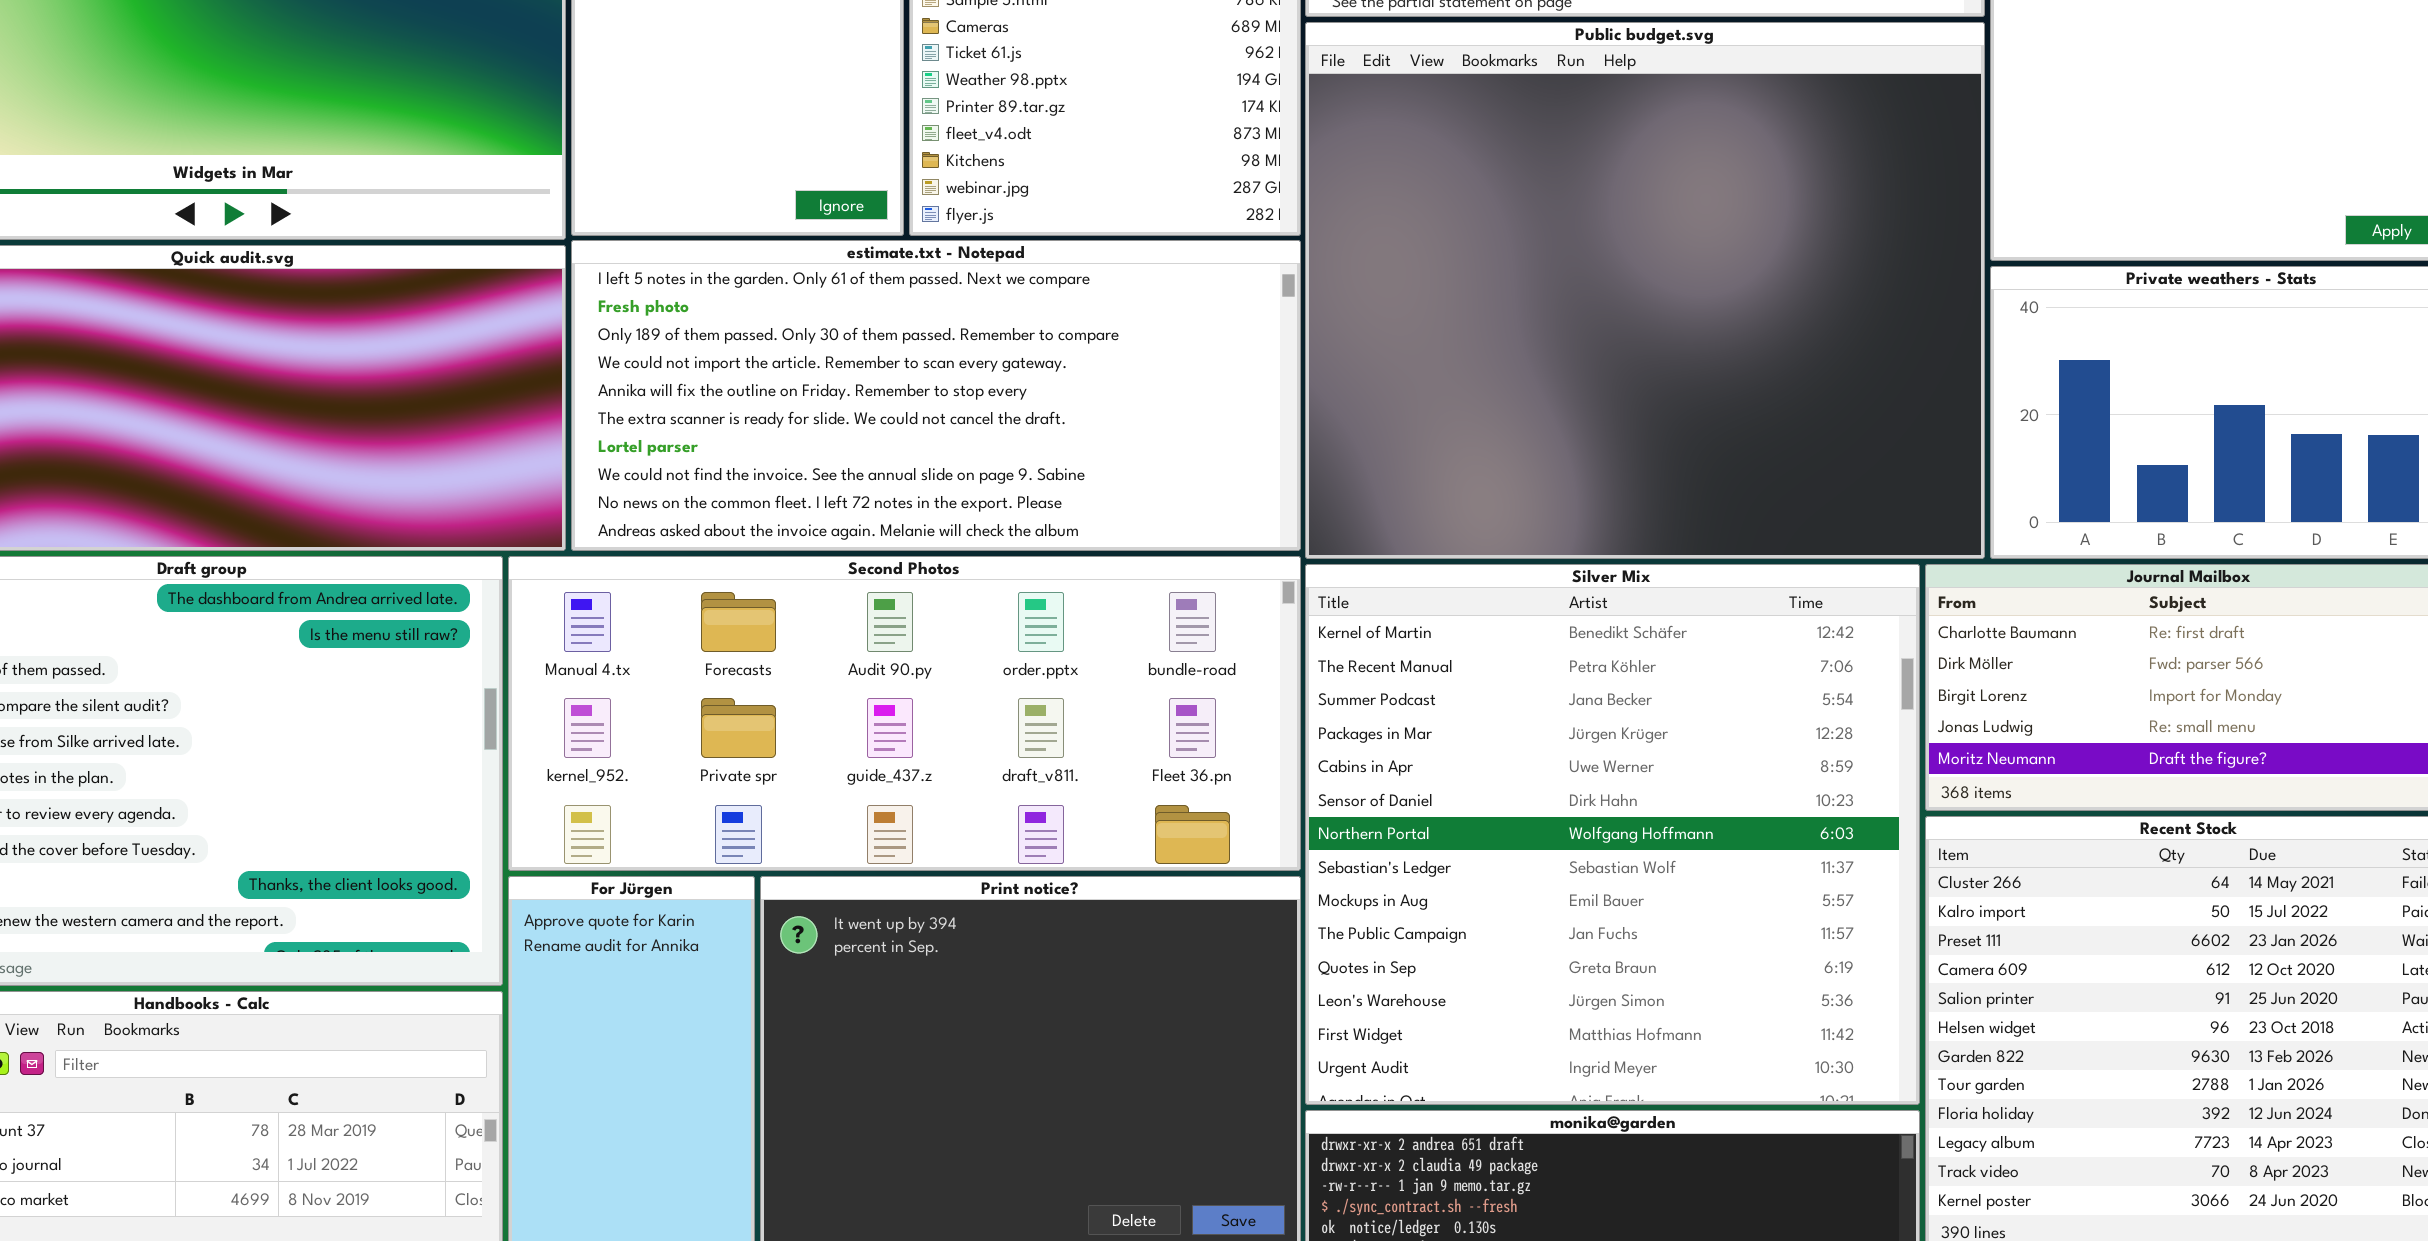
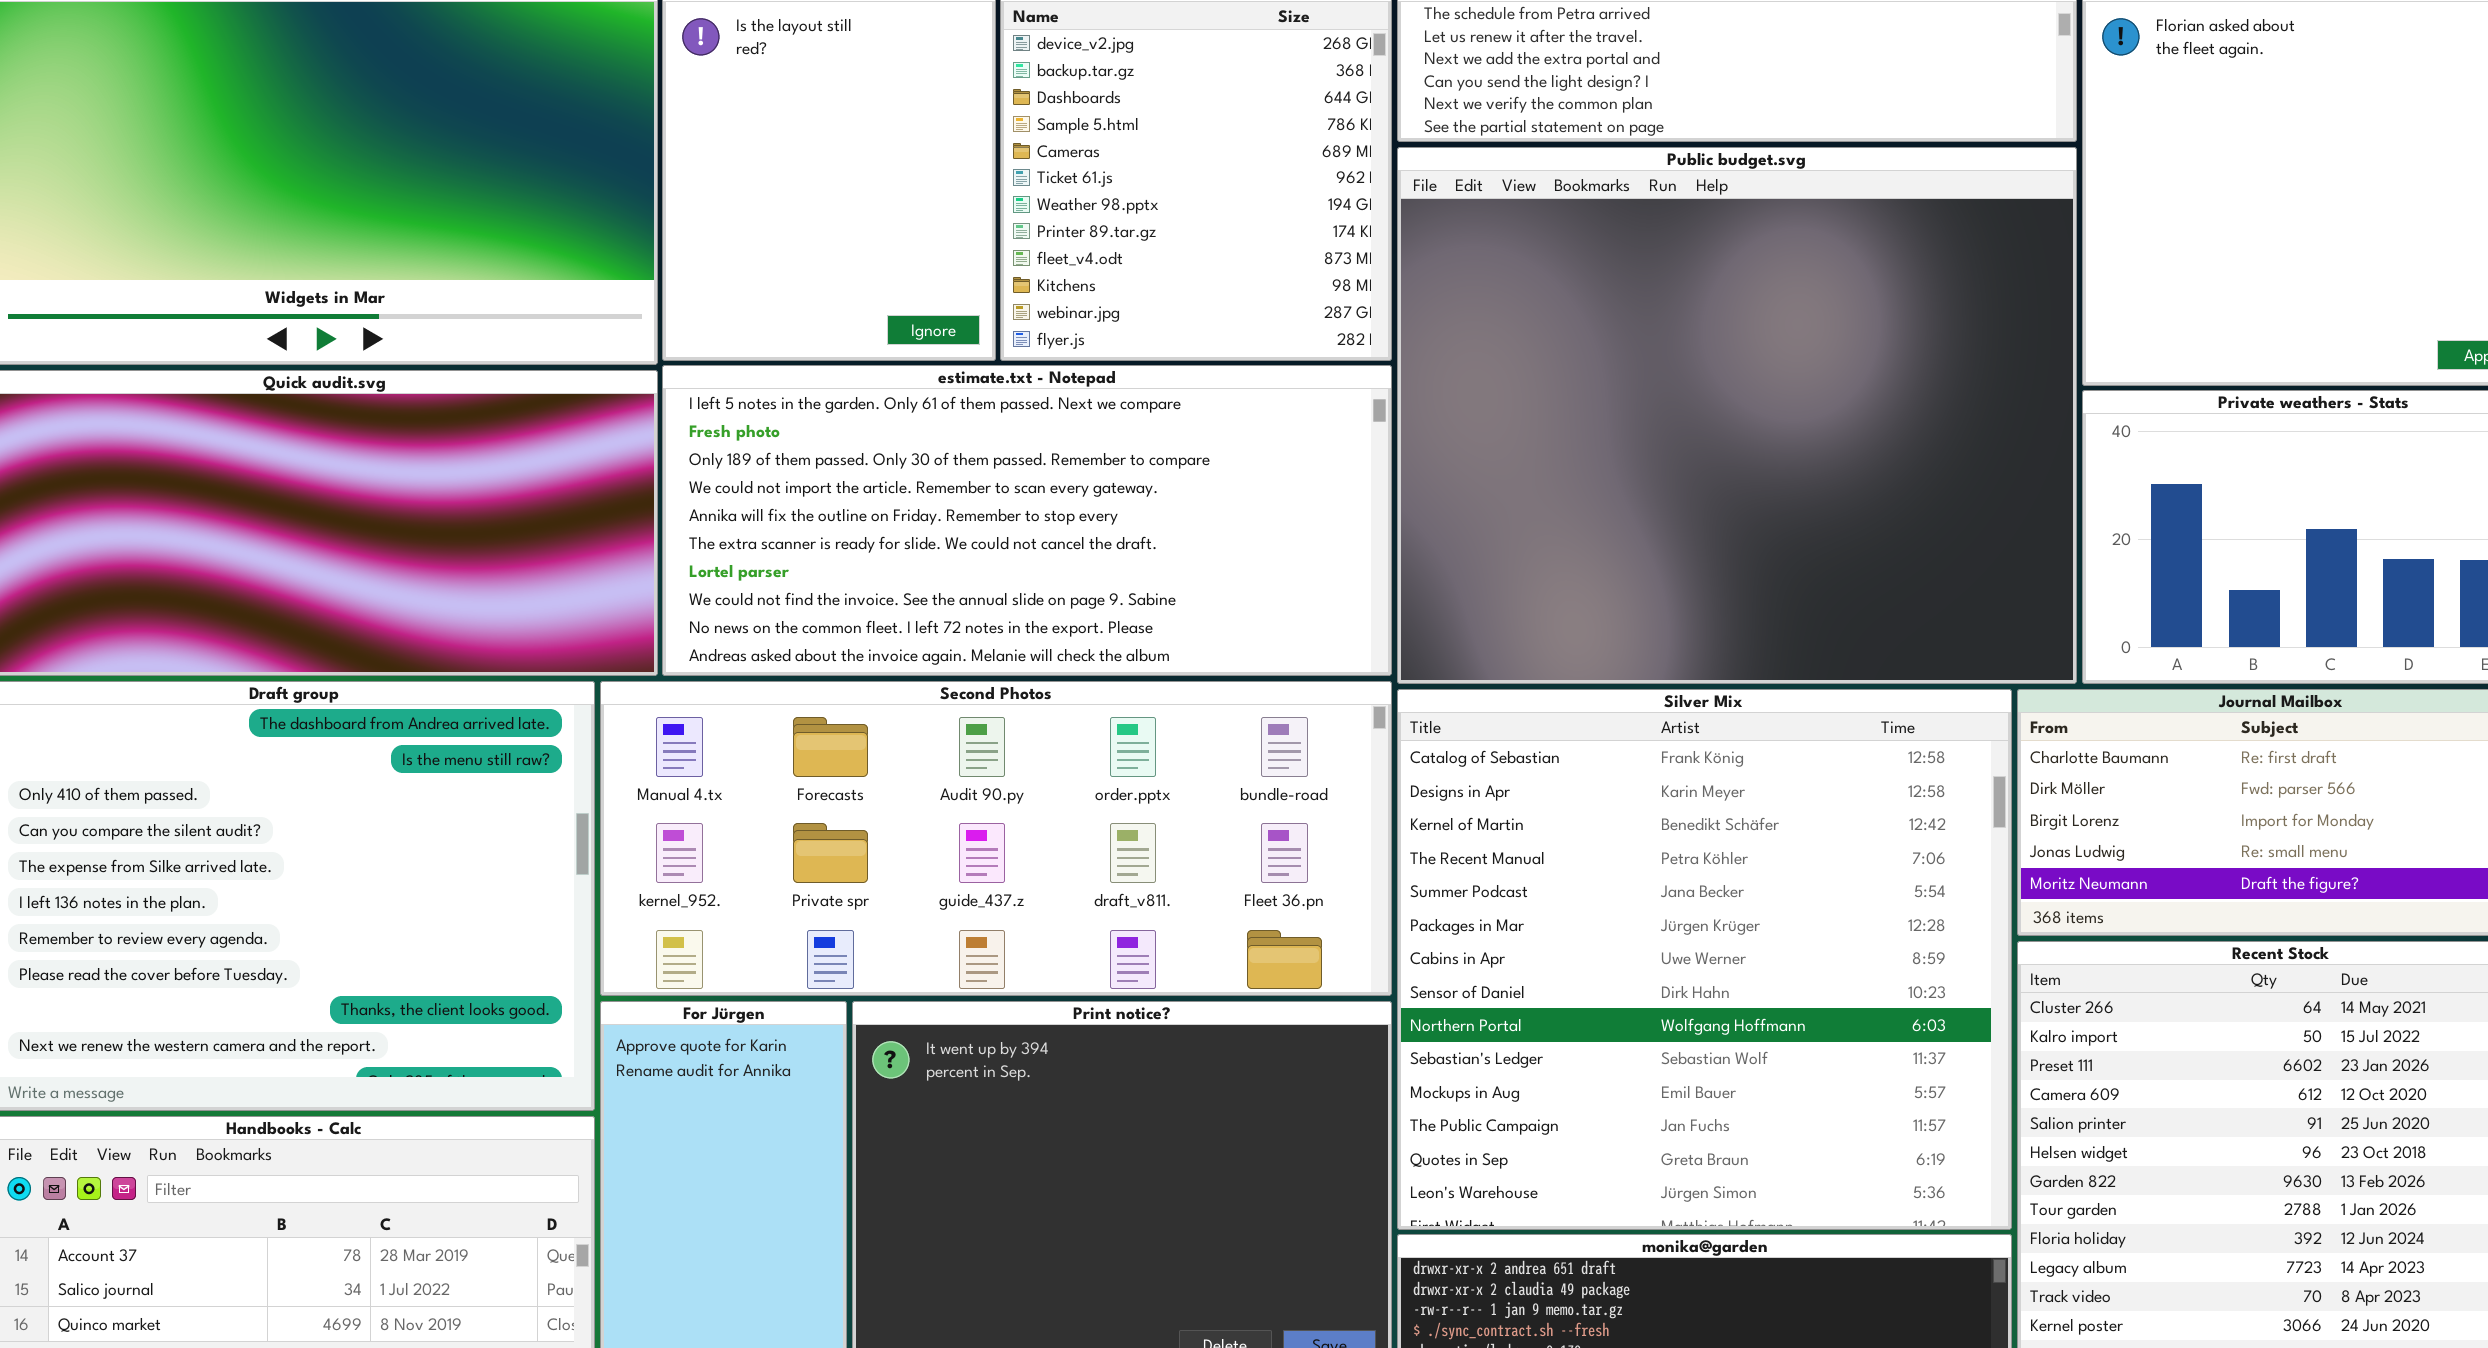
Silver Mix: [1305,564,1920,1105] -> [1397,689,2012,1230], scrolled up 2 rows

